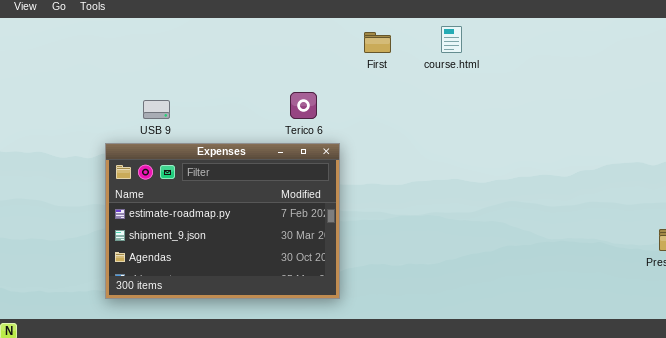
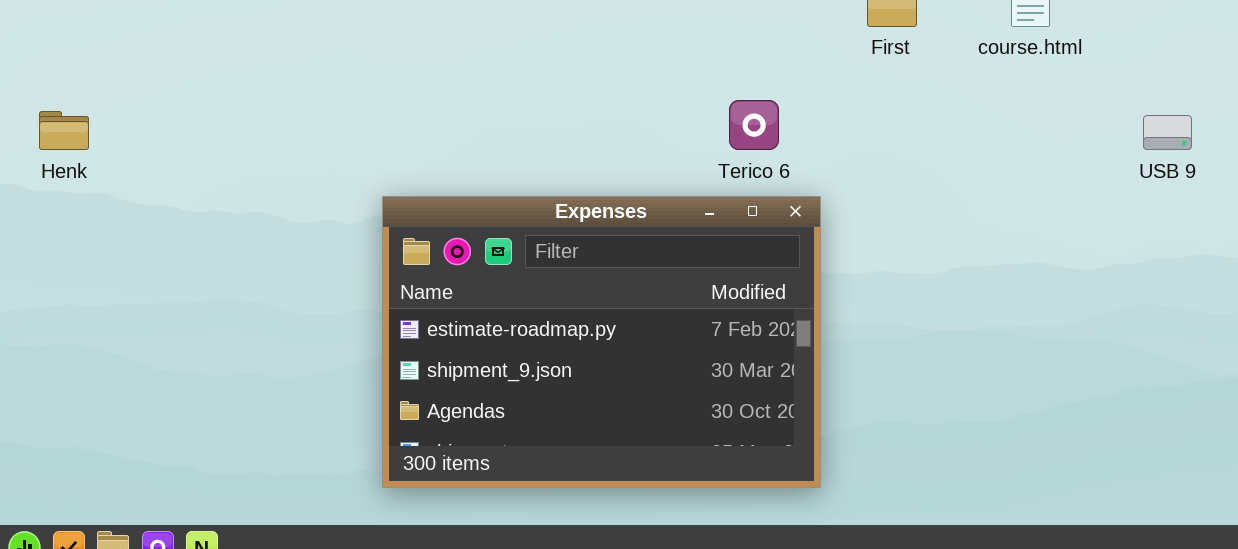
USB 9: [143,100,170,119] -> [1143,115,1192,150], moved

